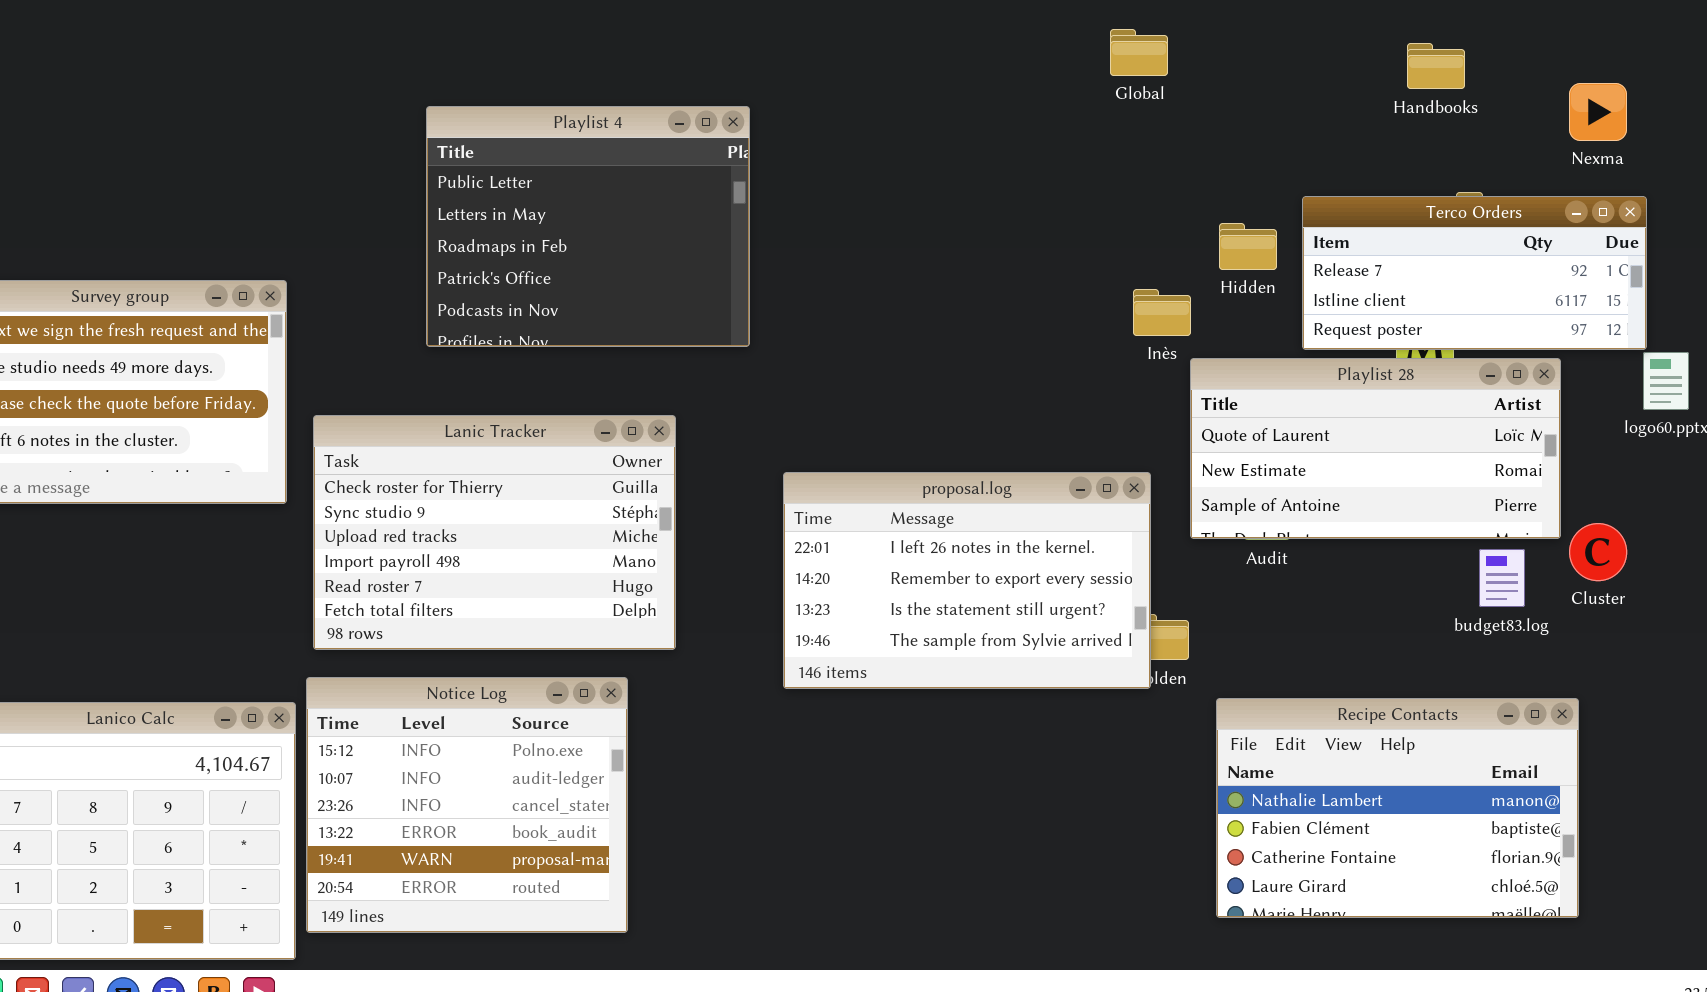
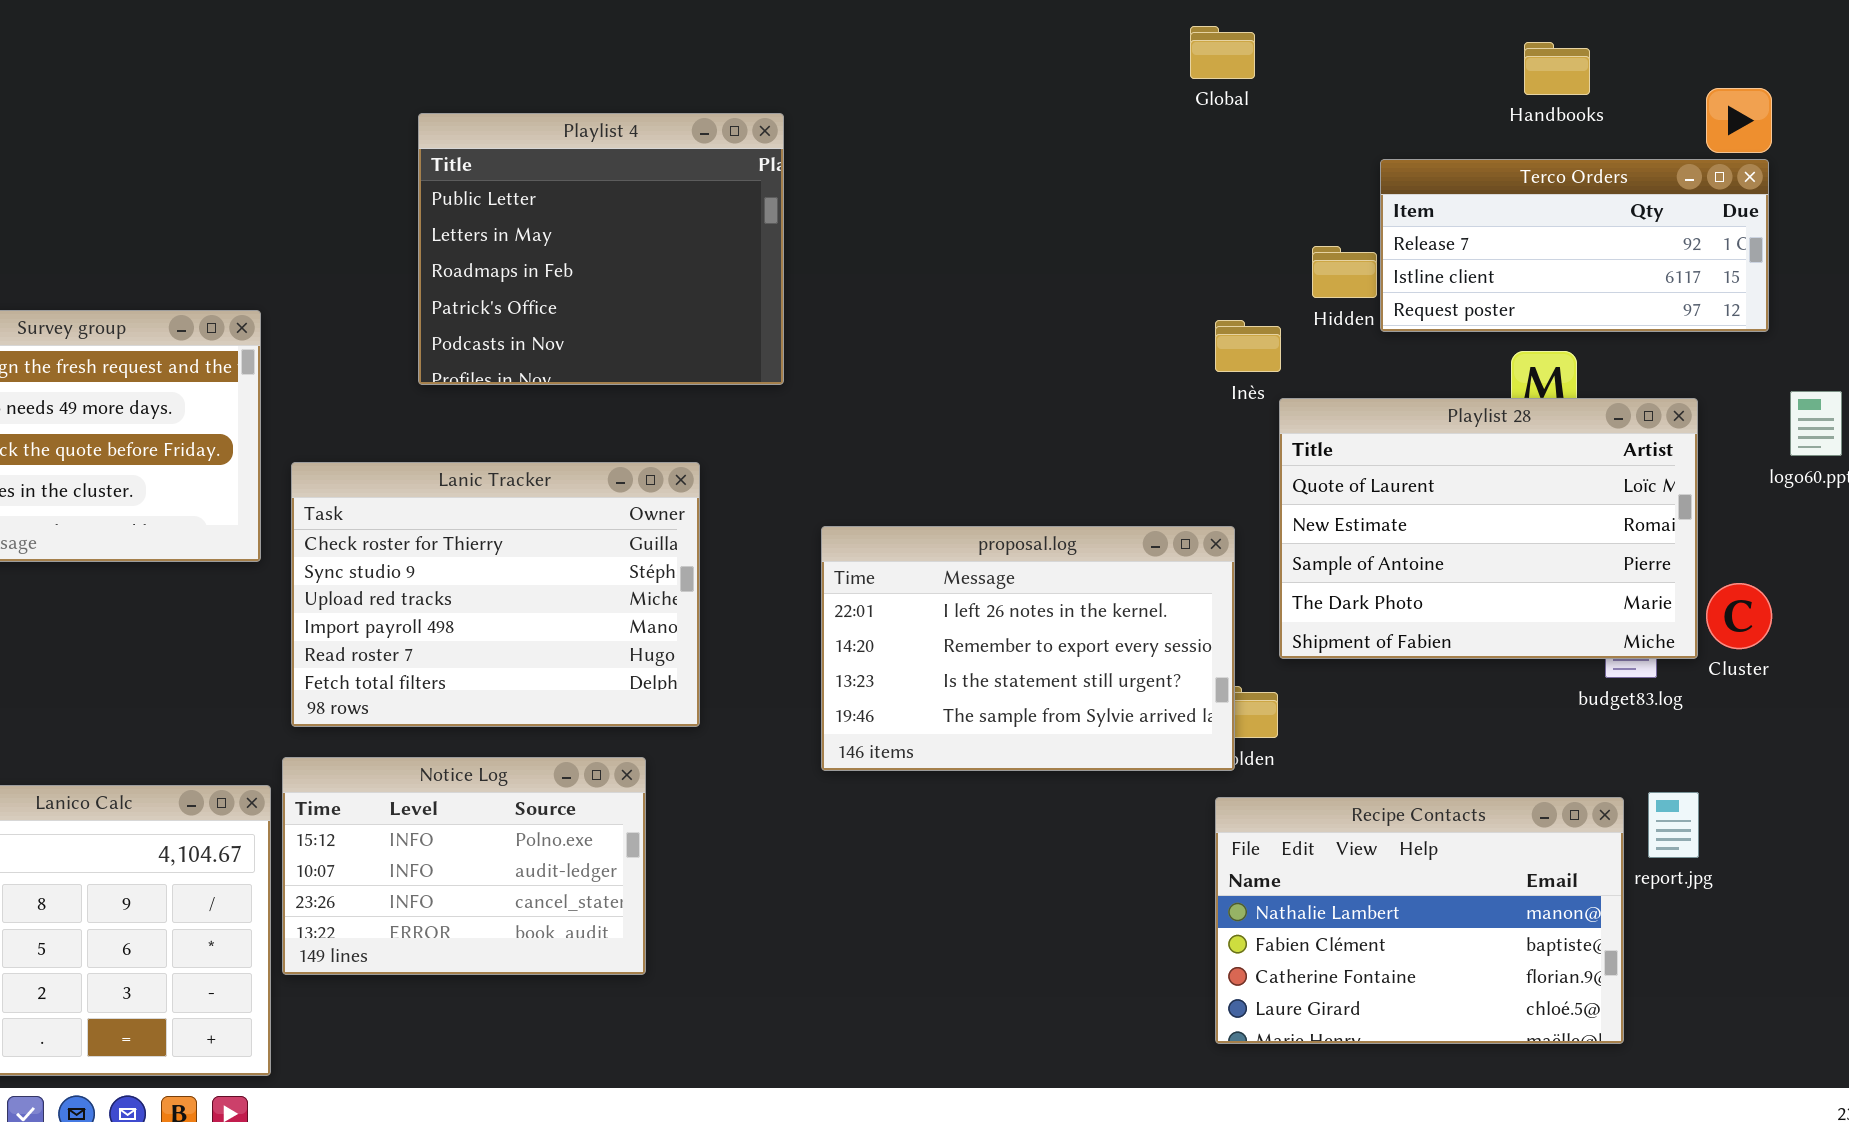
Terco Orders: [1302,196,1647,350] -> [1380,159,1769,332], moved
Playlist 28: [1190,358,1561,539] -> [1279,398,1698,659], resized
Notice Log: [306,677,628,933] -> [282,757,646,975], resized
Recipe Contacts: [1216,698,1579,918] -> [1215,797,1624,1044], moved

